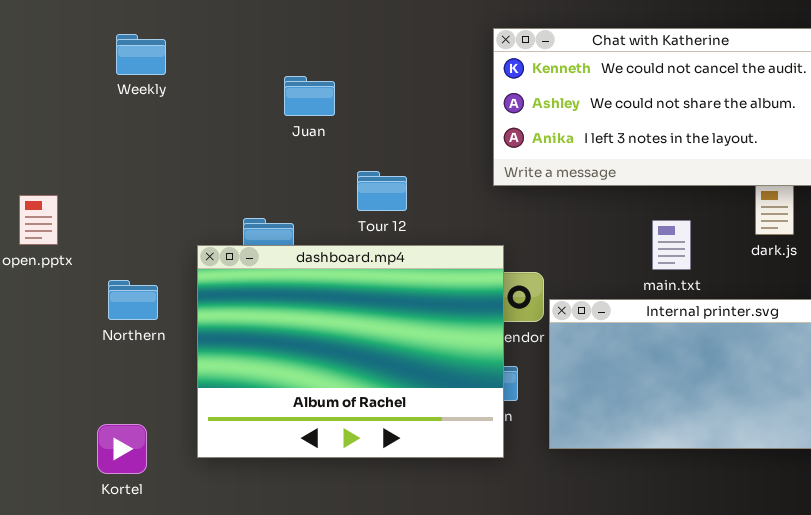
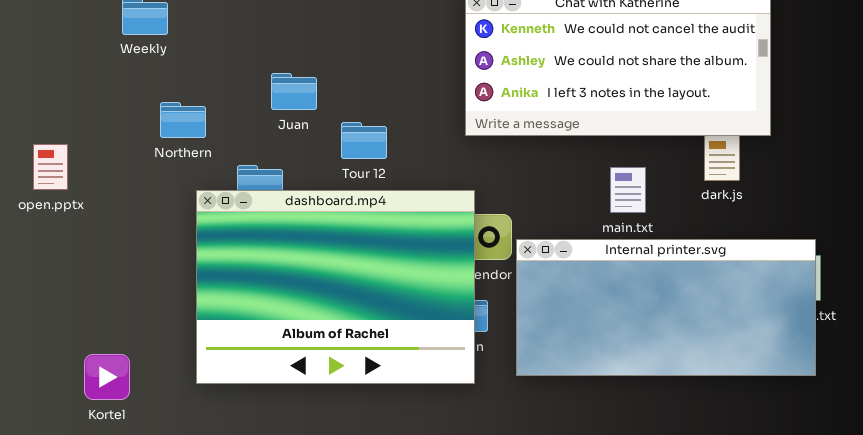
Juan: [284,76,335,116] -> [271,73,317,110], moved
Northern: [108,280,158,320] -> [160,102,206,138], moved
Kortel: [97,424,147,474] -> [84,354,130,400], moved

